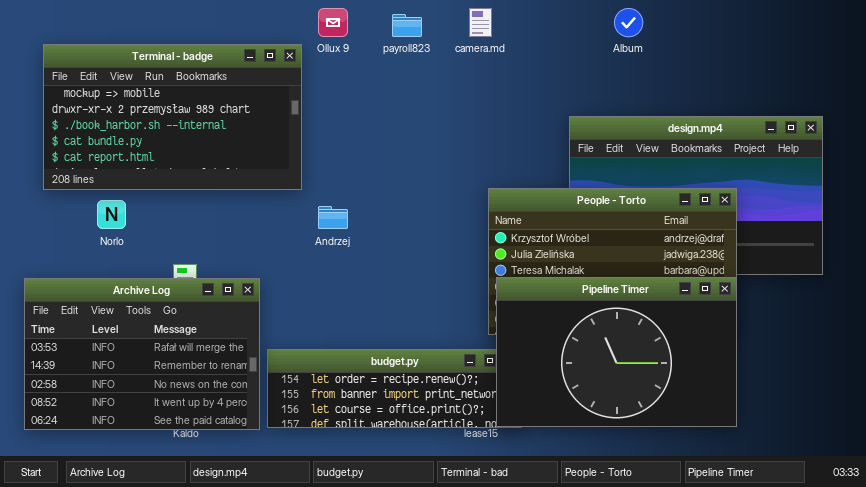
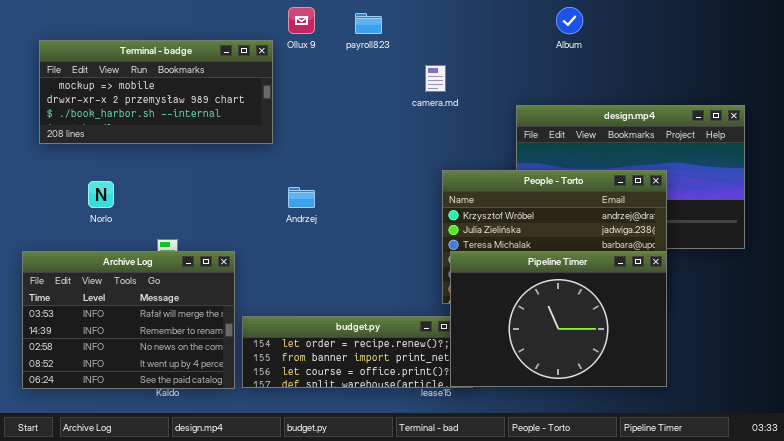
camera.md: [469,8,492,37] -> [425,65,446,92], moved
Terminal - badge: [43,44,302,190] -> [39,40,273,144], resized

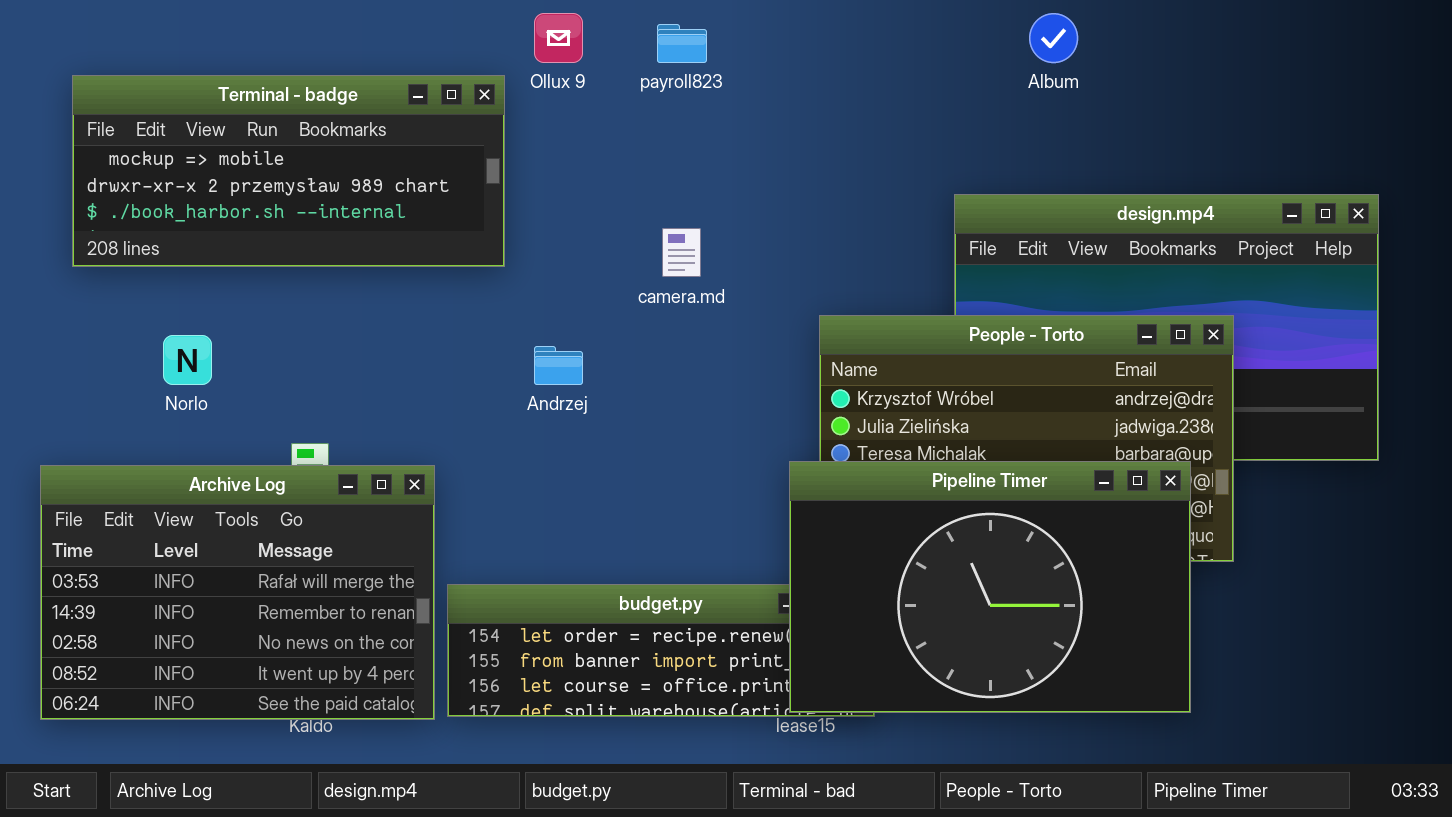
camera.md: [425,65,446,92] -> [662,228,701,277], moved
Pipeline Timer: [450,251,667,387] -> [789,461,1191,713], moved

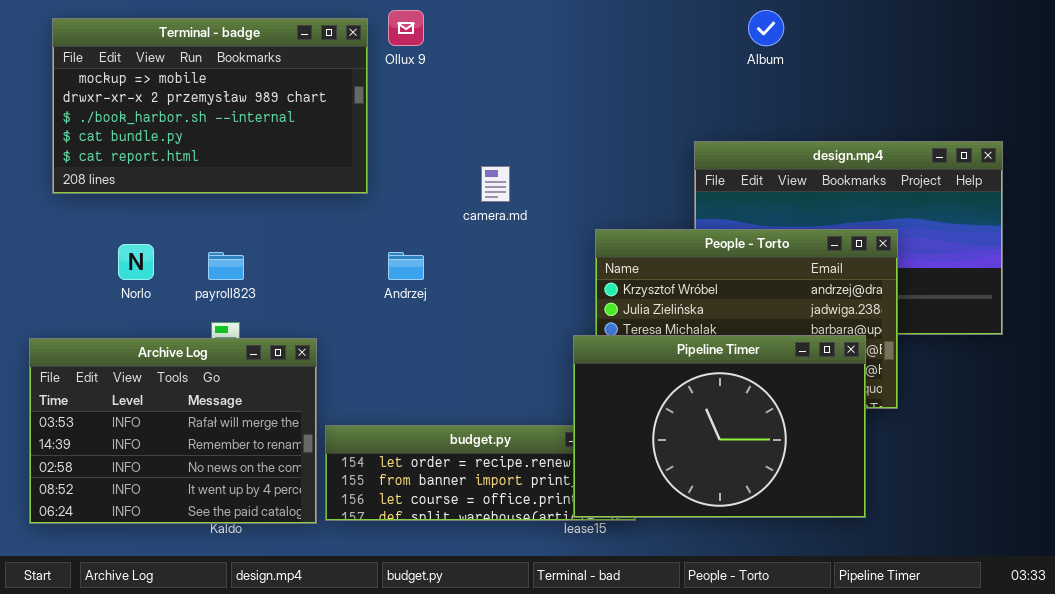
payroll823: [657,24,707,63] -> [208,252,244,280], moved
Terminal - badge: [72,75,505,267] -> [52,18,368,194], resized

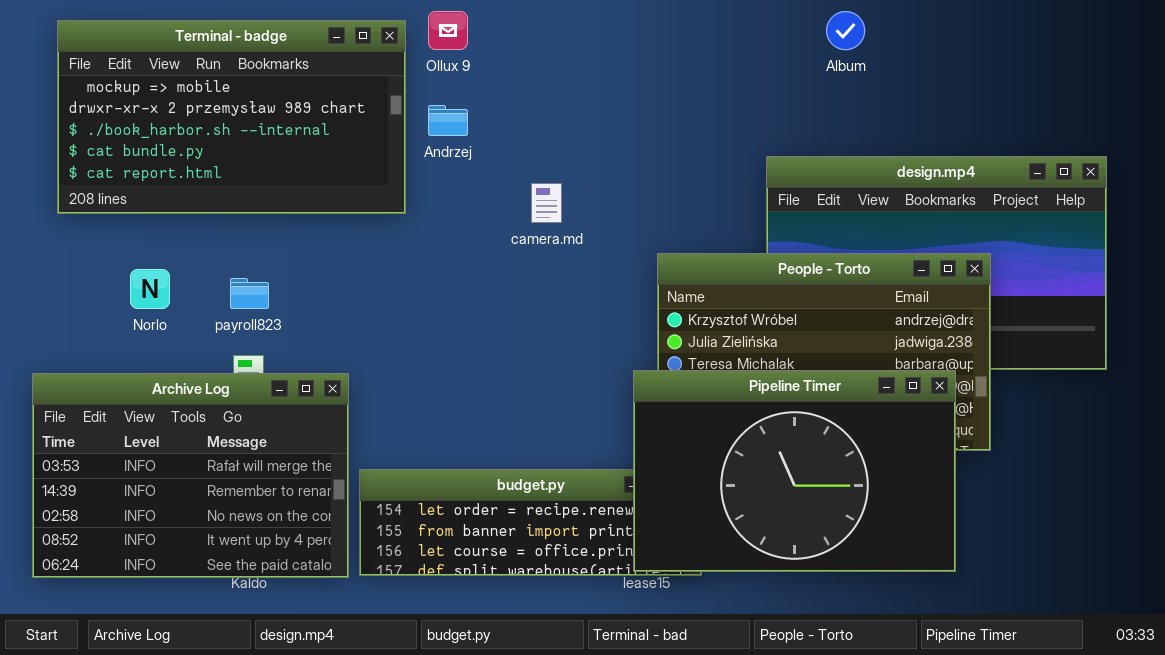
Andrzej: [388,252,424,280] -> [428,105,468,136], moved

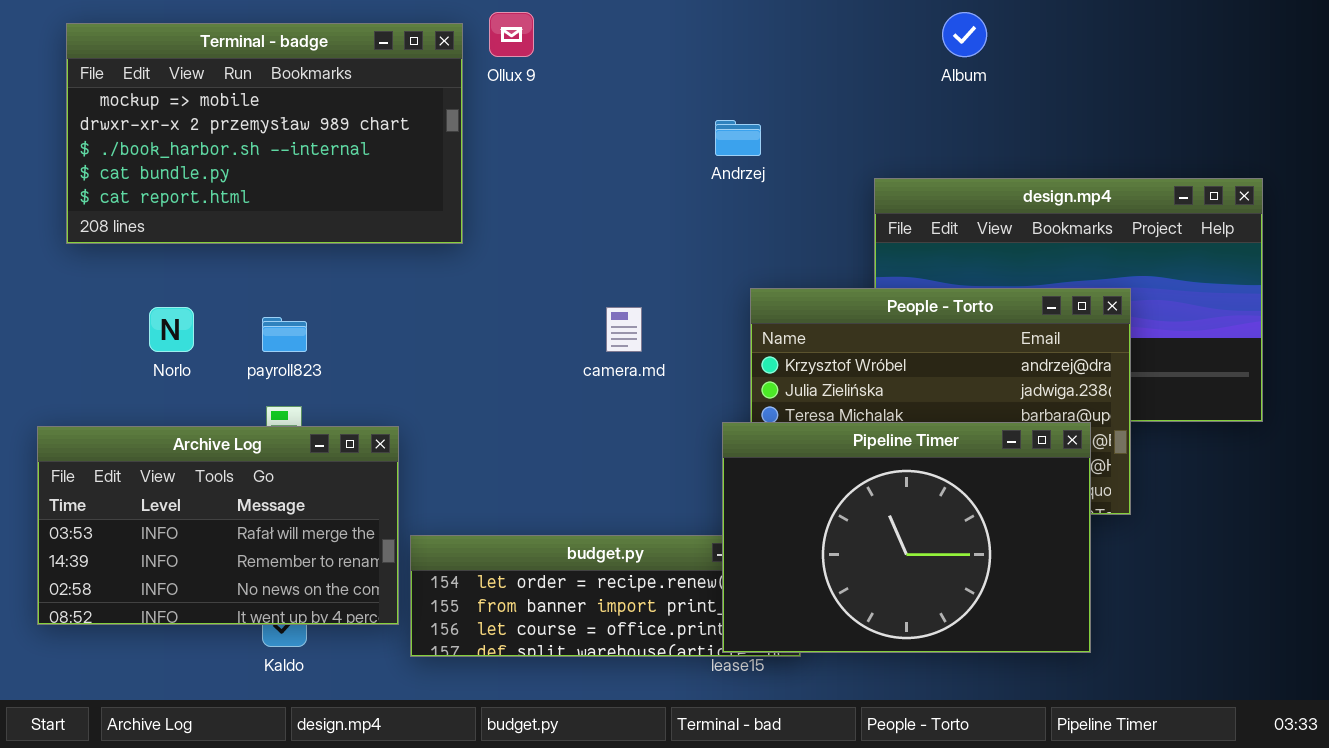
Andrzej: [428,105,468,136] -> [715,120,761,156], moved
camera.md: [531,183,562,223] -> [606,307,642,352], moved
Archive Log: [32,373,349,578] -> [37,426,399,625], resized

